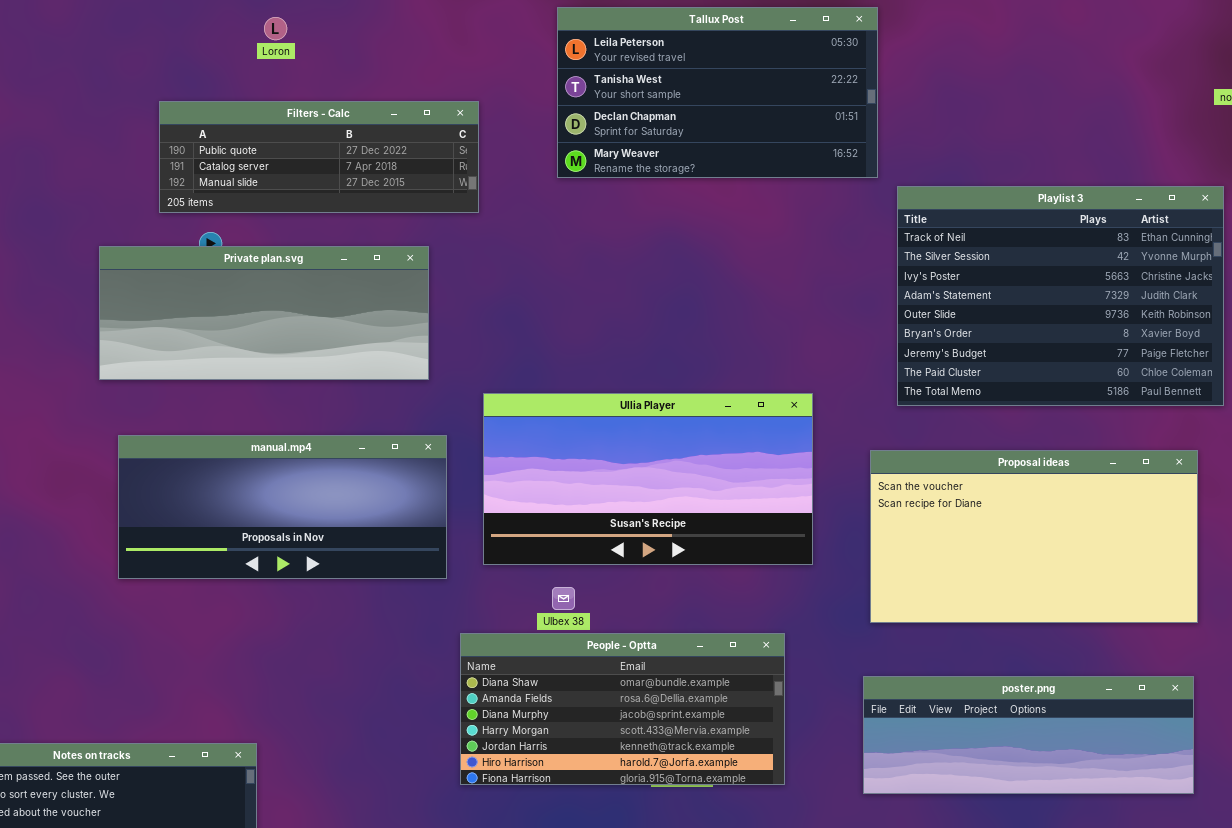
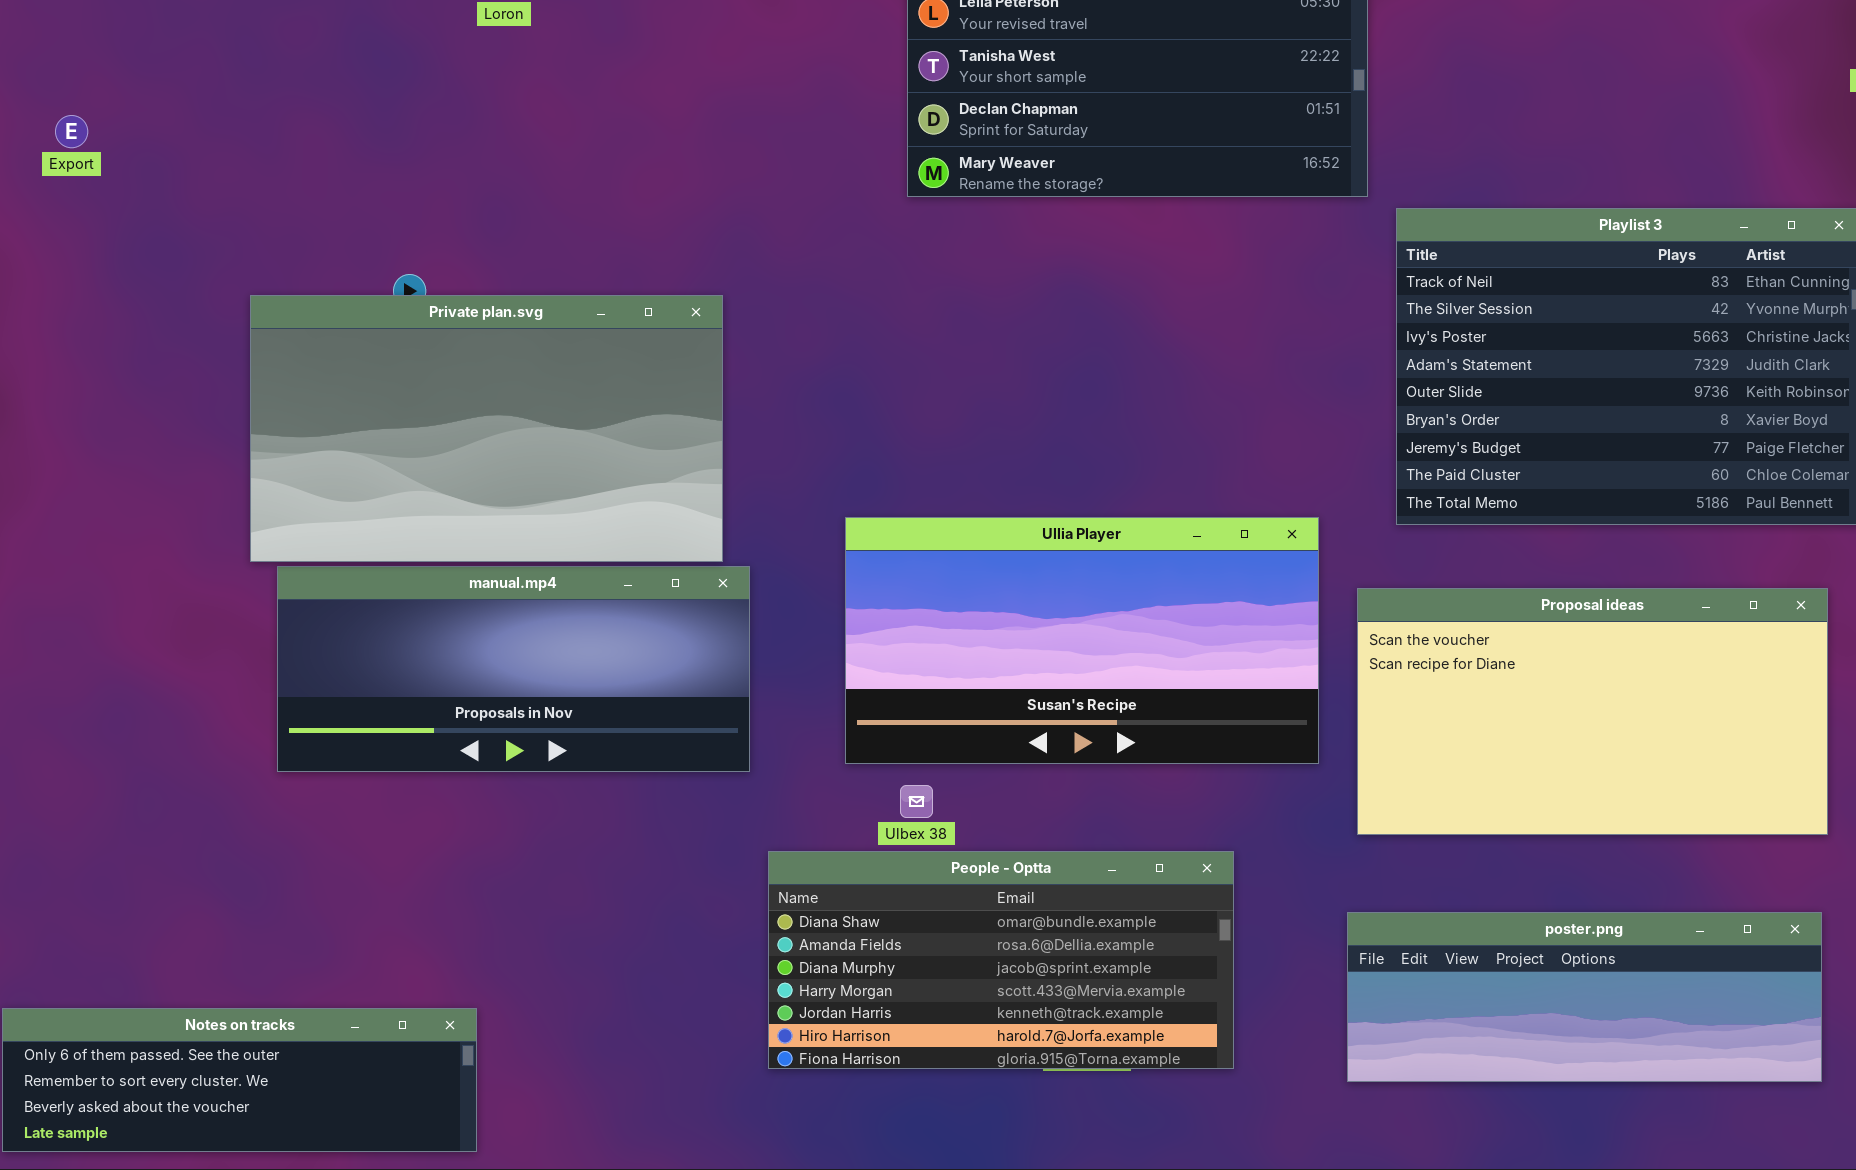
Filters - Calc: [159,101,479,213] -> none, closed
Private plan.svg: [99,246,429,380] -> [250,295,723,562], resized
Ullia Player: [483,393,813,565] -> [845,517,1319,764], moved

